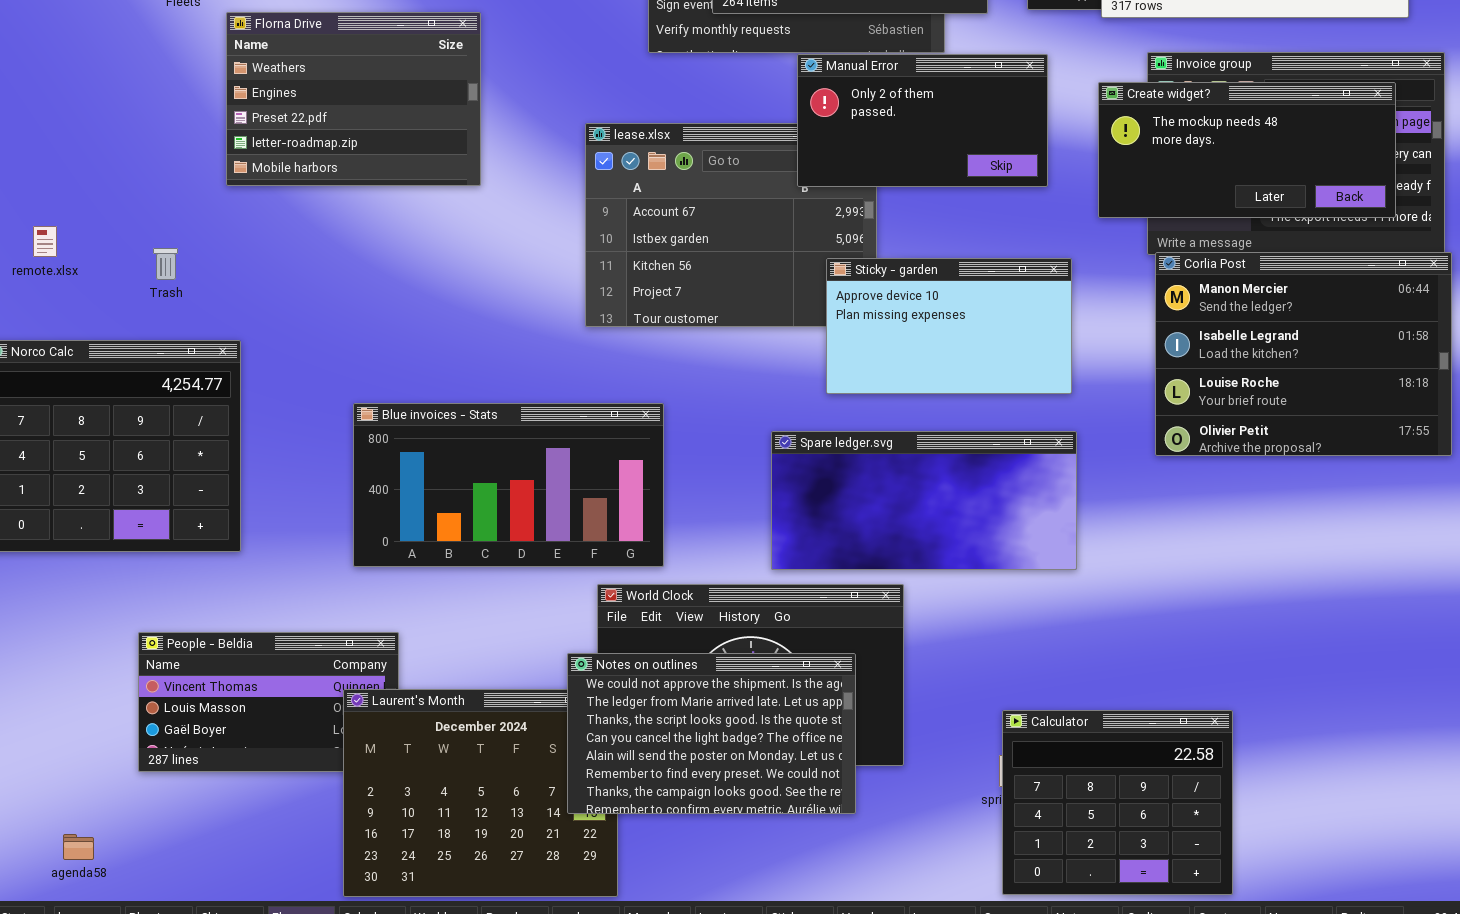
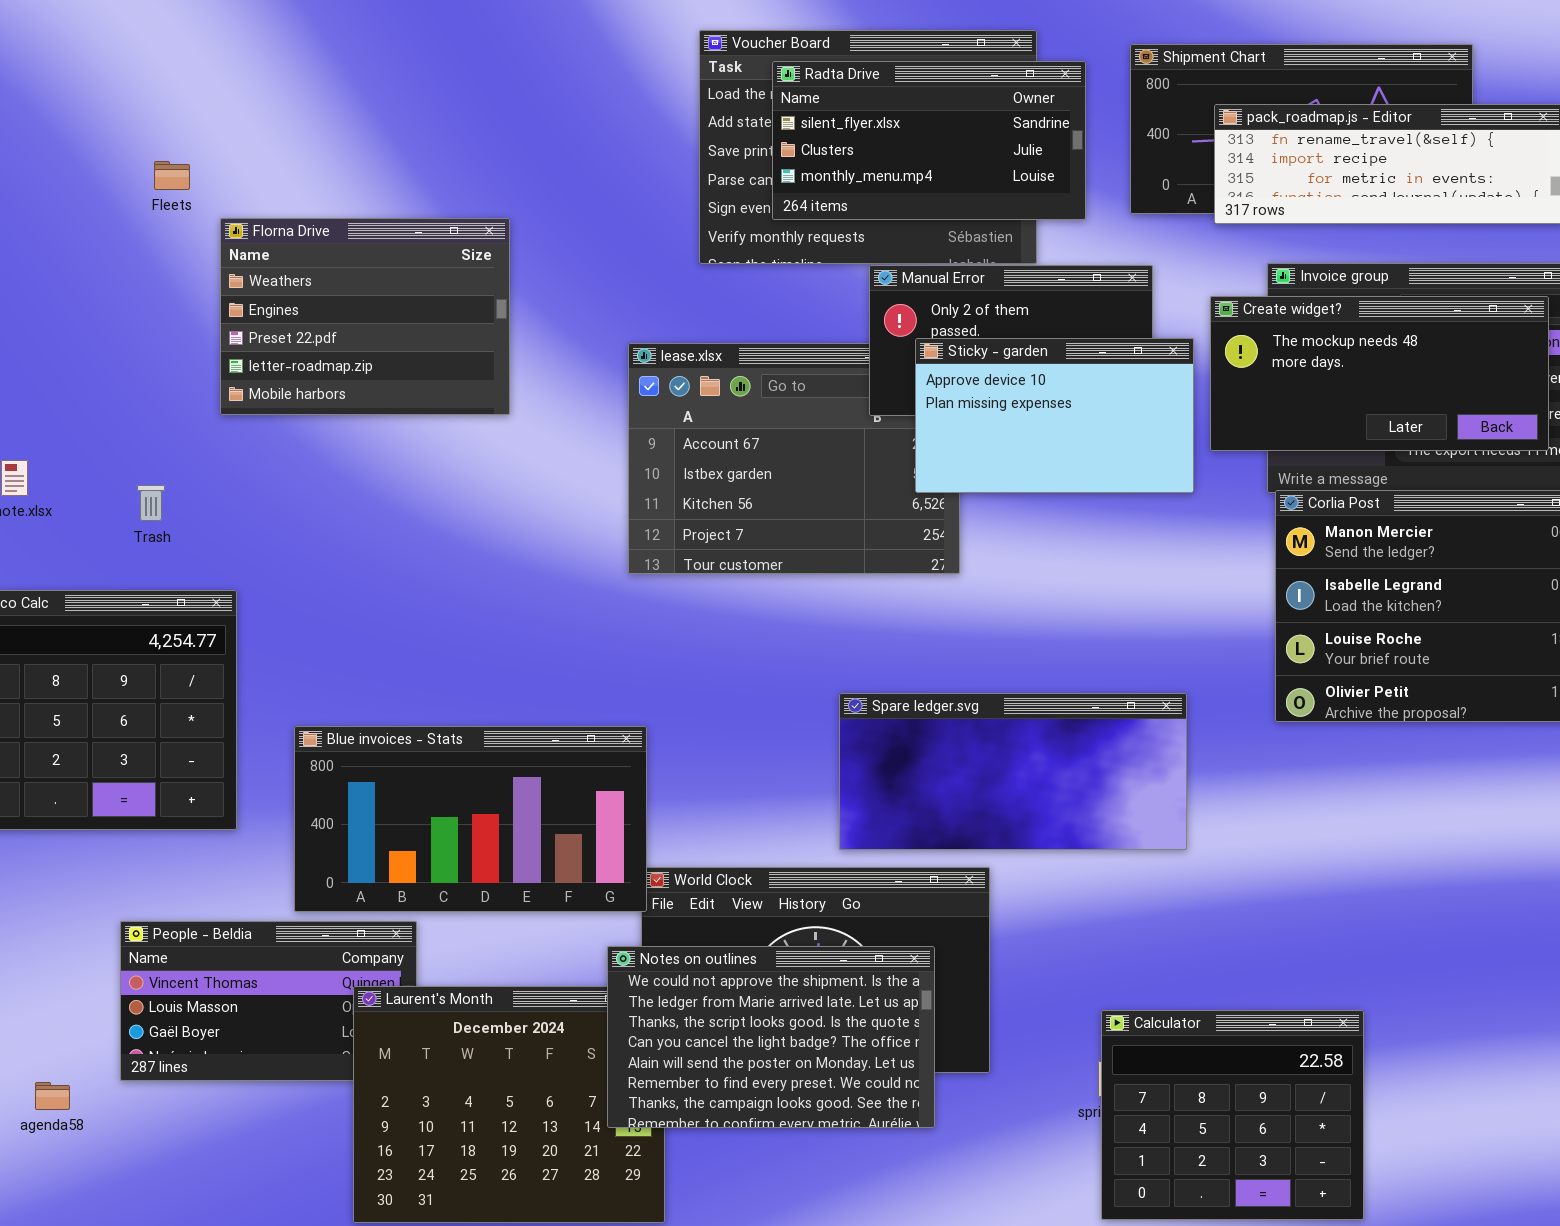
Sticky - garden: [826,258,1072,394] -> [915,338,1194,493], moved
Blue invoices - Stats: [353,403,664,567] -> [294,726,647,912], moved
agenda58: [63,834,94,860] -> [35,1082,70,1110], moved

